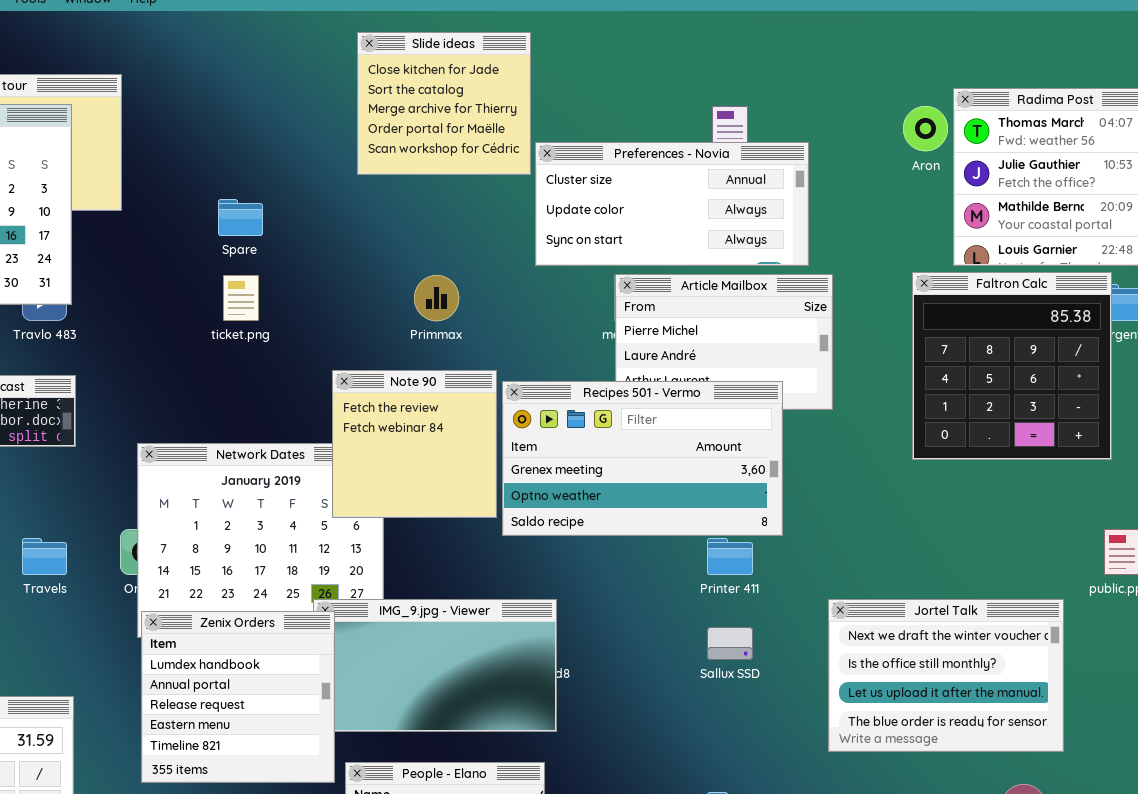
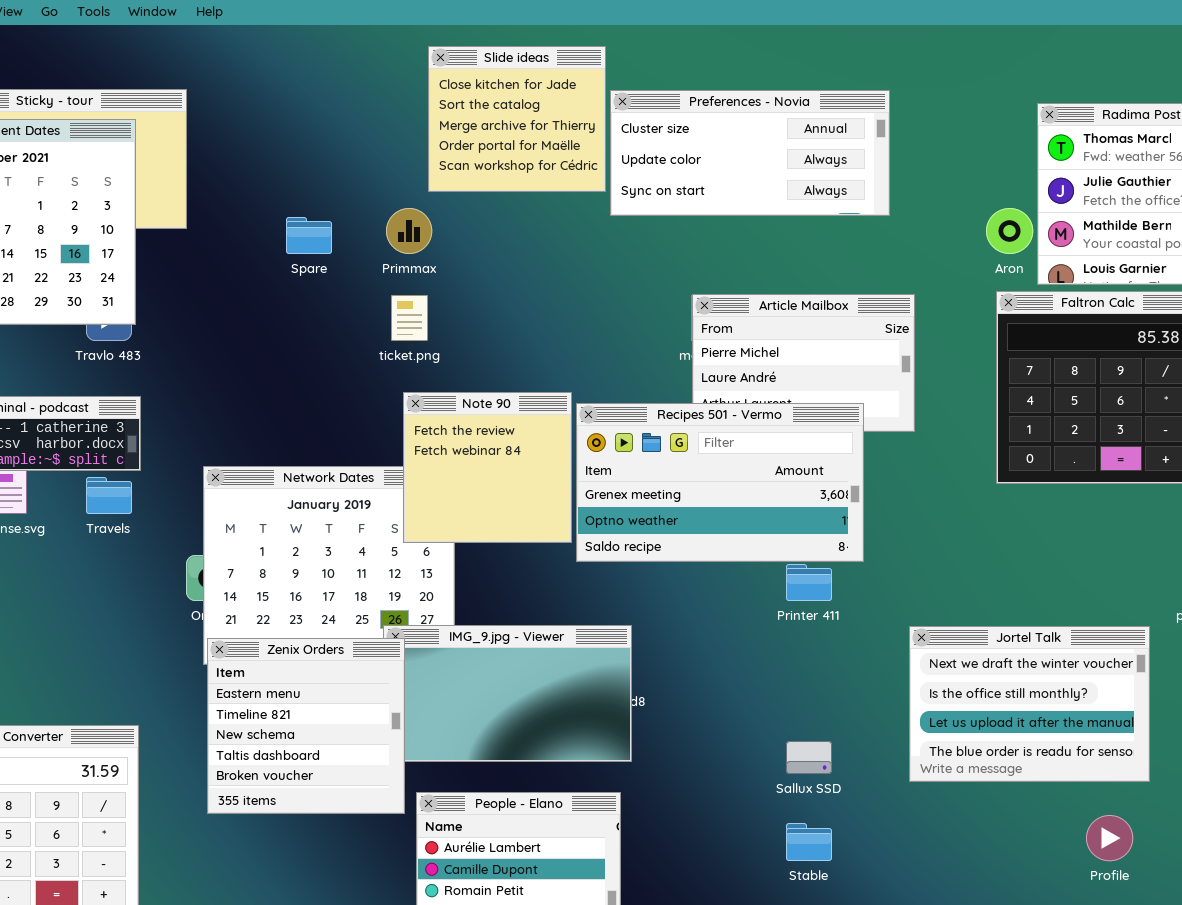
Aron: [903,106,948,151] -> [986,208,1033,254], moved
Preferences - Novia: [535,142,809,266] -> [610,90,890,216], moved
ticket.png: [223,275,259,321] -> [391,295,428,341], moved
Primmax: [414,275,459,321] -> [386,208,432,254], moved
Travels: [22,538,67,575] -> [86,477,132,514], moved
Zenix Orders: [141,611,335,783] -> [207,638,405,814], scrolled down 3 rows
Sallux SSD: [707,627,753,660] -> [786,741,832,774], moved

